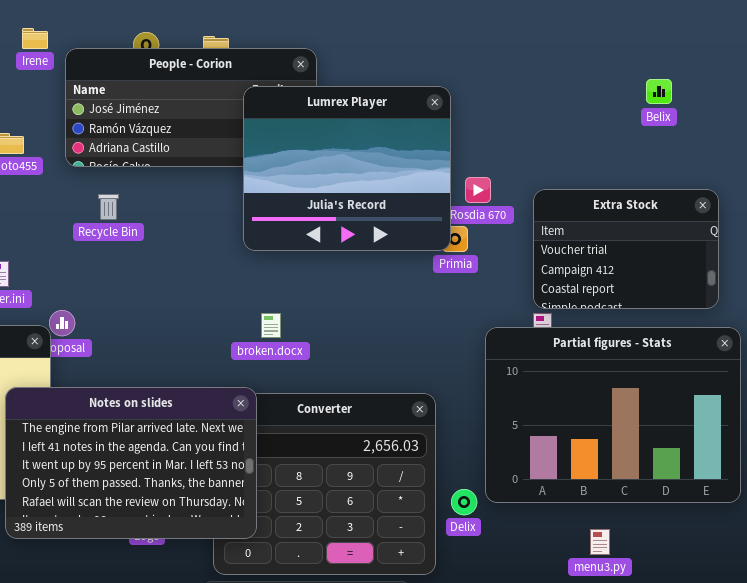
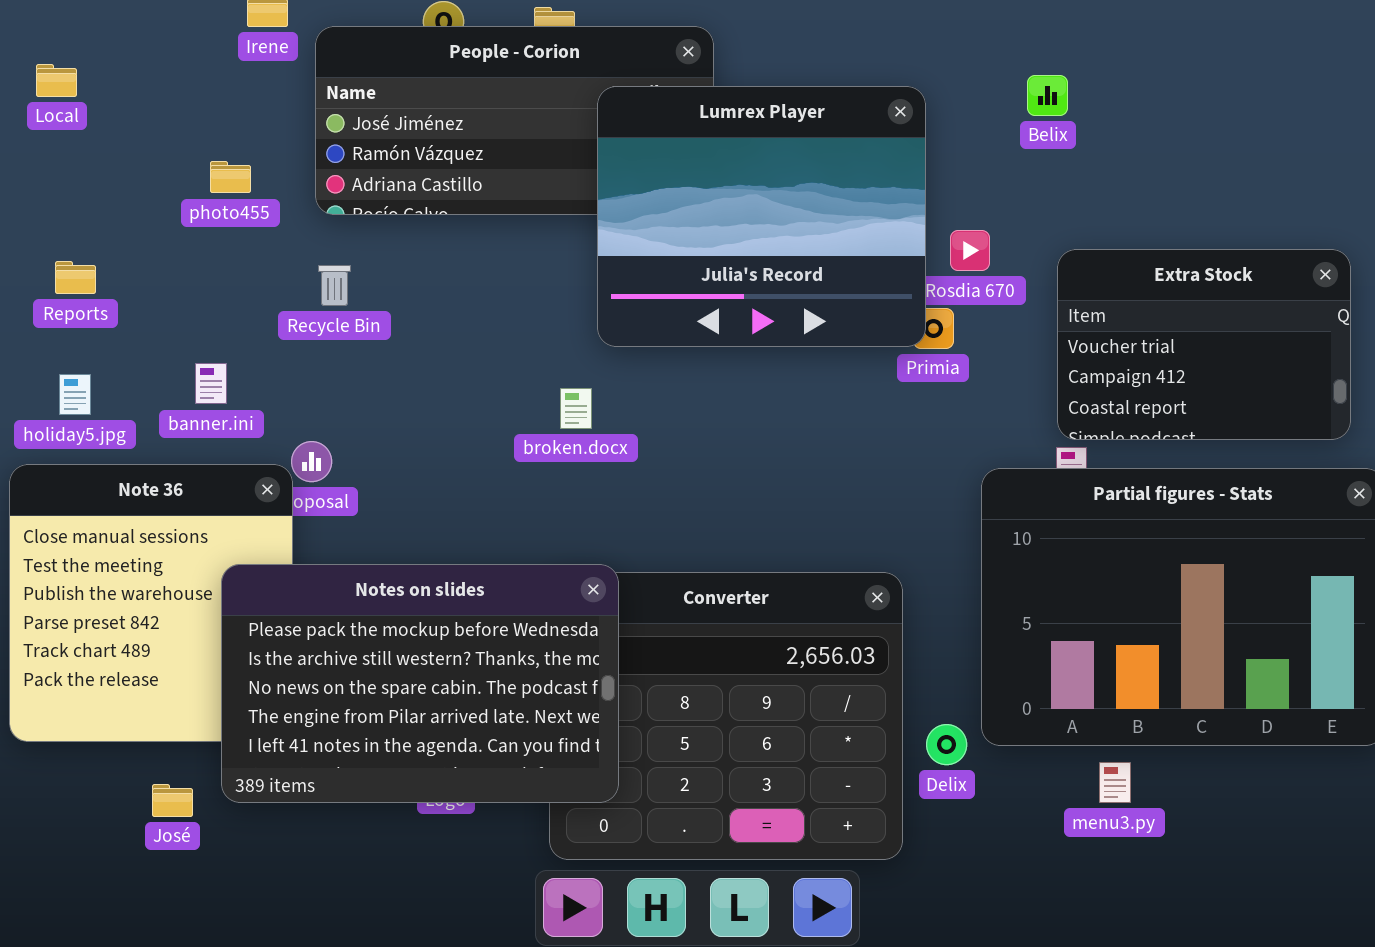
Belix: [646,79,672,104] -> [1027,75,1068,116], moved
Recycle Bin: [98,194,119,220] -> [318,265,351,306], moved
broken.docx: [261,313,281,338] -> [560,388,592,429], moved
Notes on slides: [5,387,257,539] -> [221,564,619,803], scrolled up 3 rows
menu3.py: [590,529,610,555] -> [1099,762,1131,803], moved

